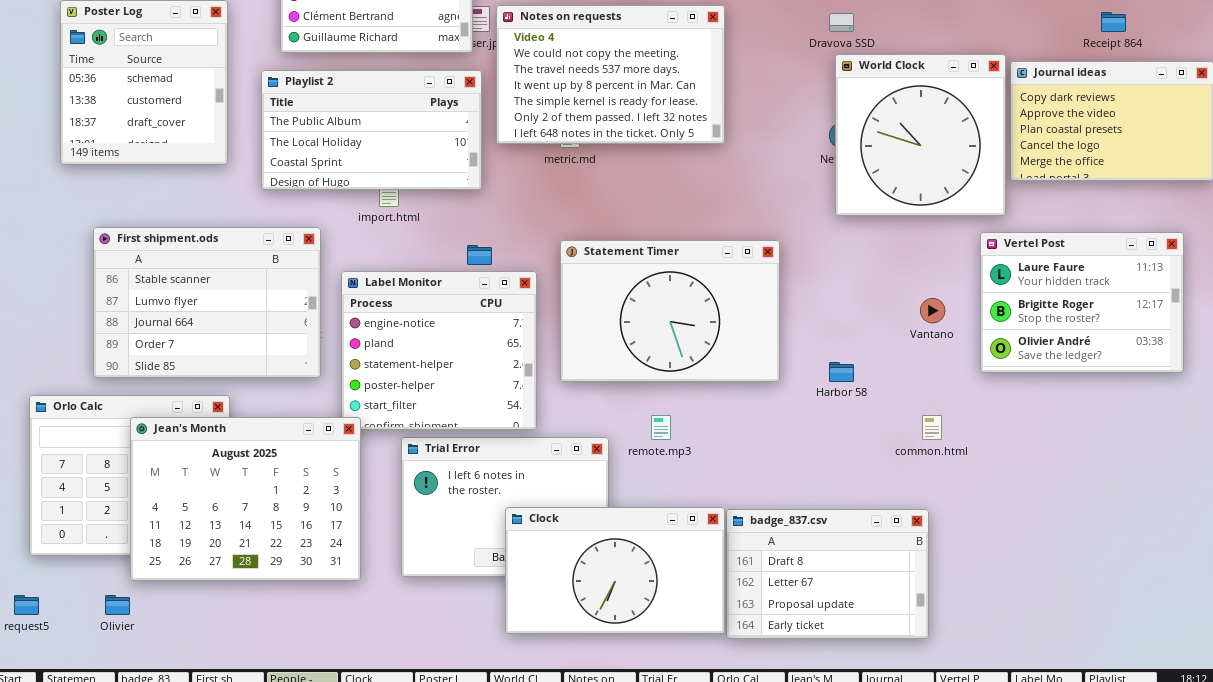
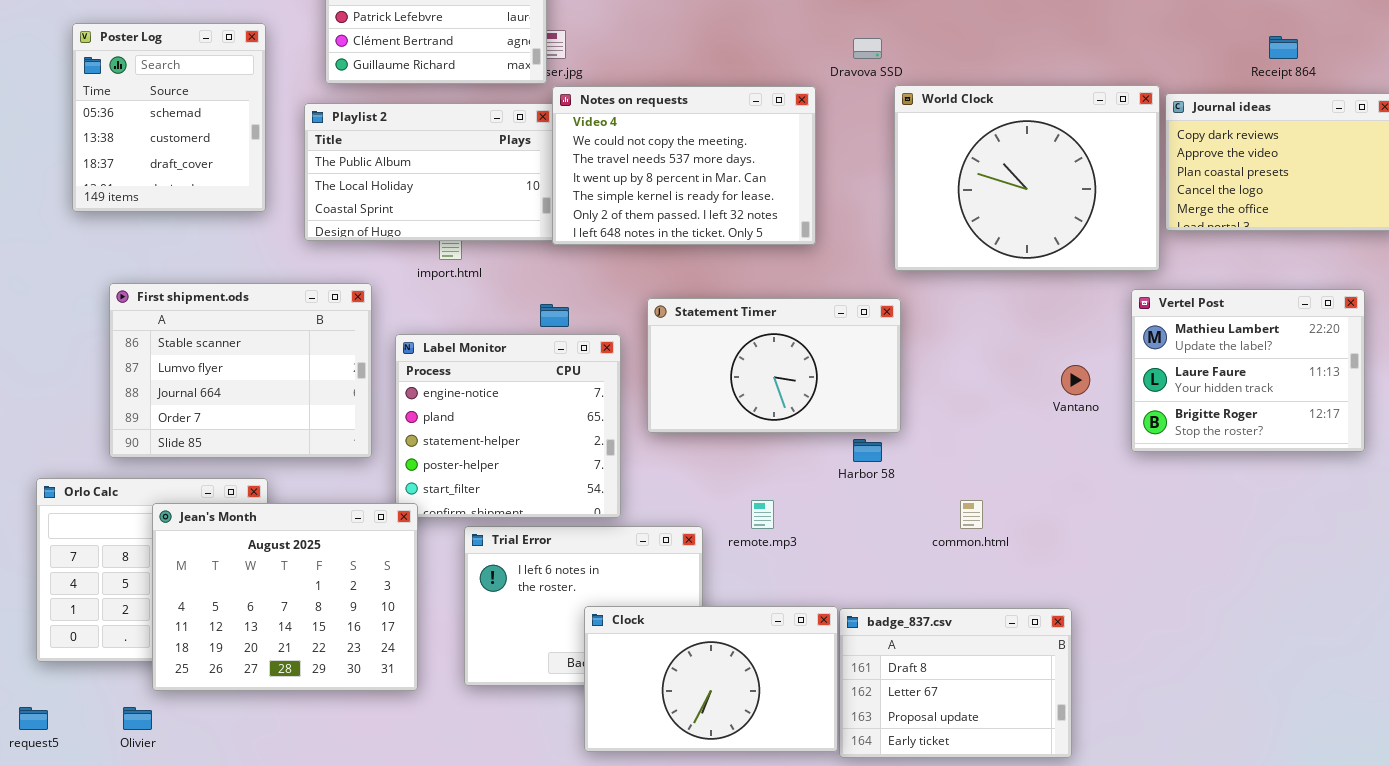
Notes on requests: [496,5,725,144] -> [552,86,816,245], moved
Dravova SSD: [829,13,854,32] -> [853,38,882,59], moved
World Clock: [835,54,1006,216] -> [894,85,1160,271], resized
Vertel Post: [980,232,1184,373] -> [1131,289,1365,452], scrolled up 1 row
Statement Timer: [560,240,780,382] -> [647,298,901,433], resized
Harbor 58: [829,362,854,382] -> [853,439,882,462], moved
common.html: [922,415,942,440] -> [960,500,983,529], moved

